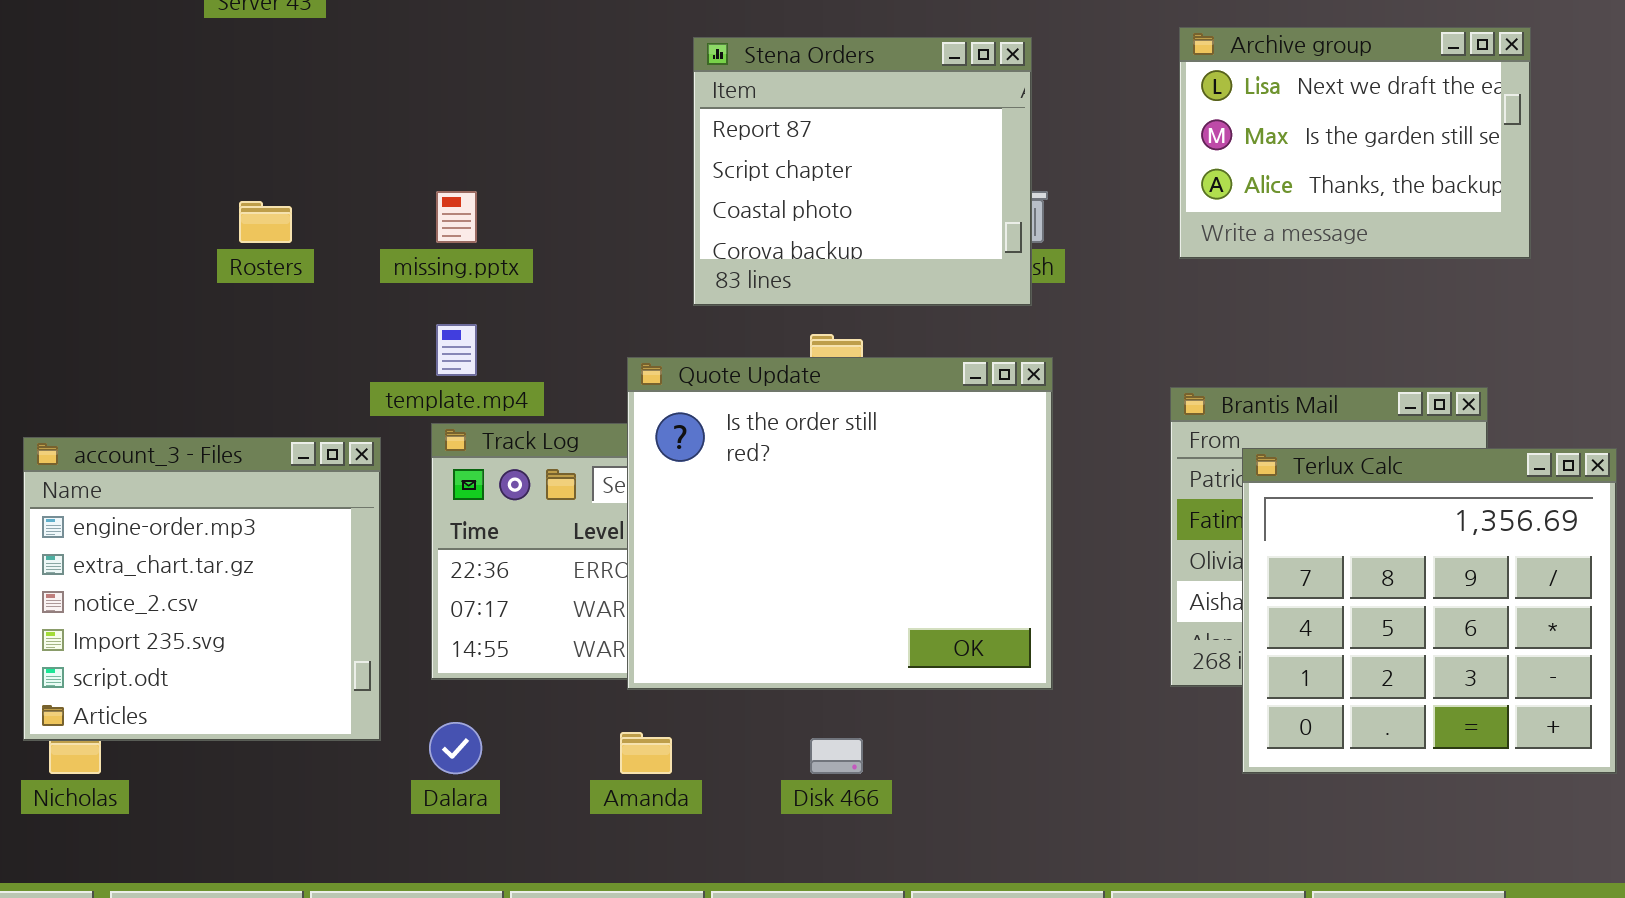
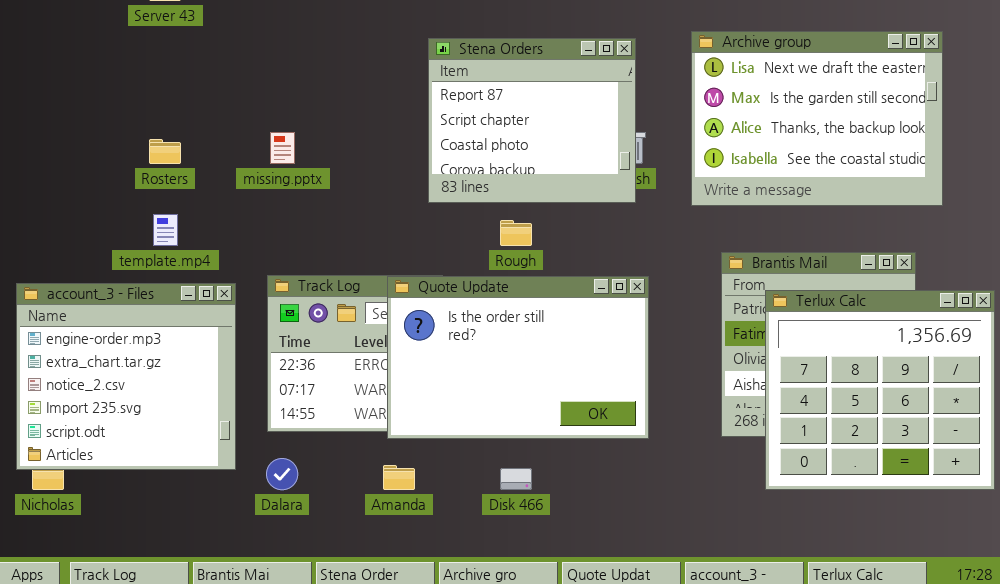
Archive group: [1179,27,1531,259] -> [691,31,943,206], resized
template.mp4: [436,324,477,376] -> [153,214,178,246], moved
Quote Update: [627,357,1053,690] -> [387,276,649,439], resized

